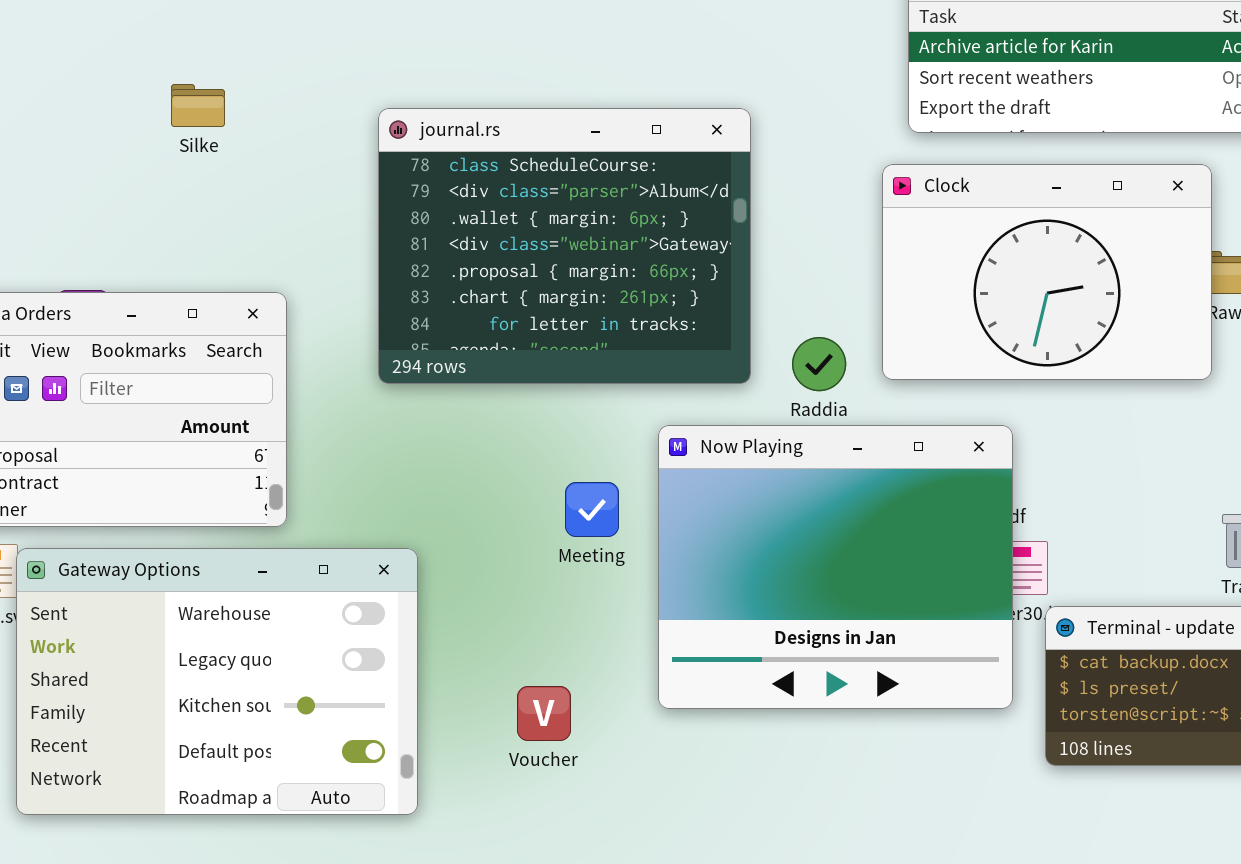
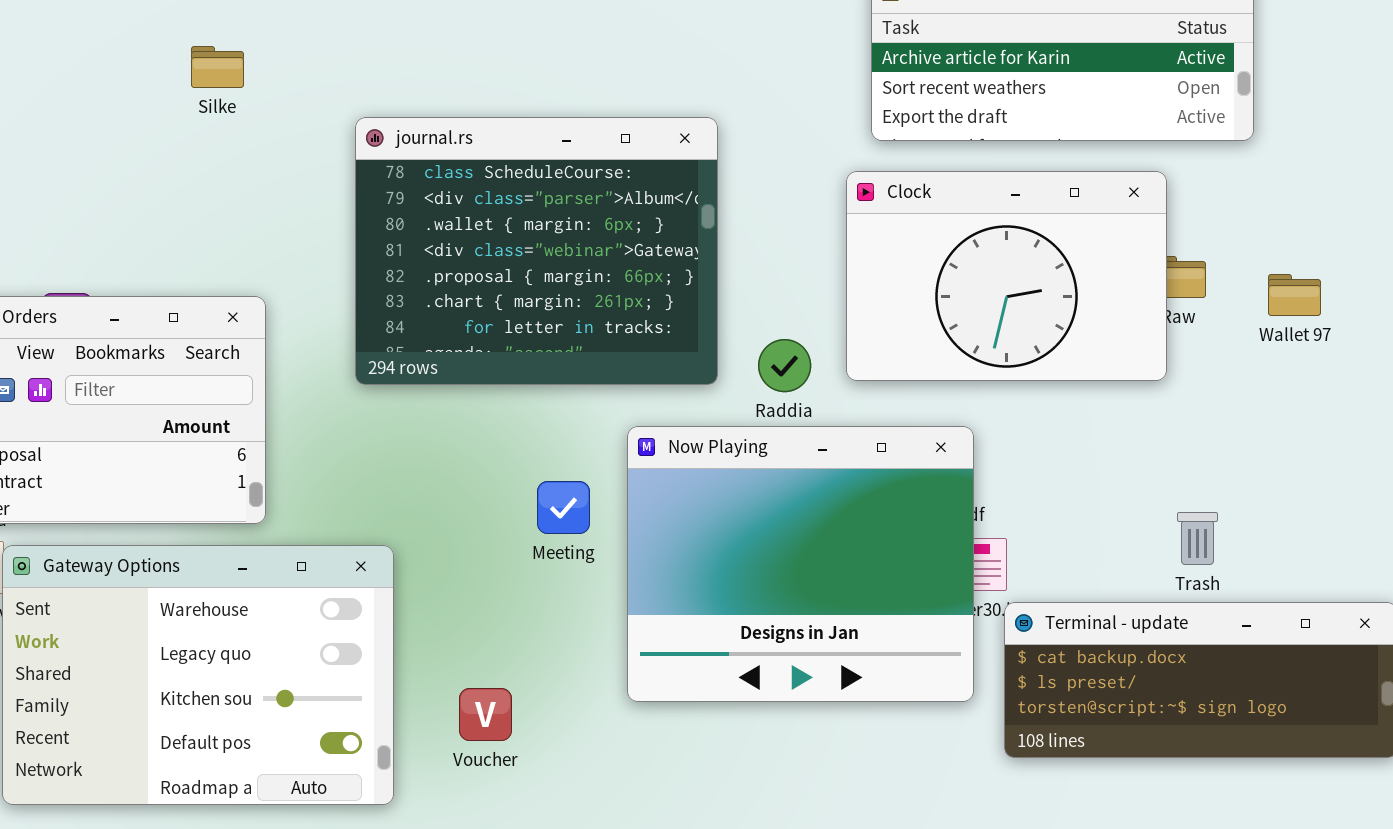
Silke: [171,84,225,127] -> [191,46,244,88], moved
Voucher: [517,686,571,741] -> [459,688,512,741], moved

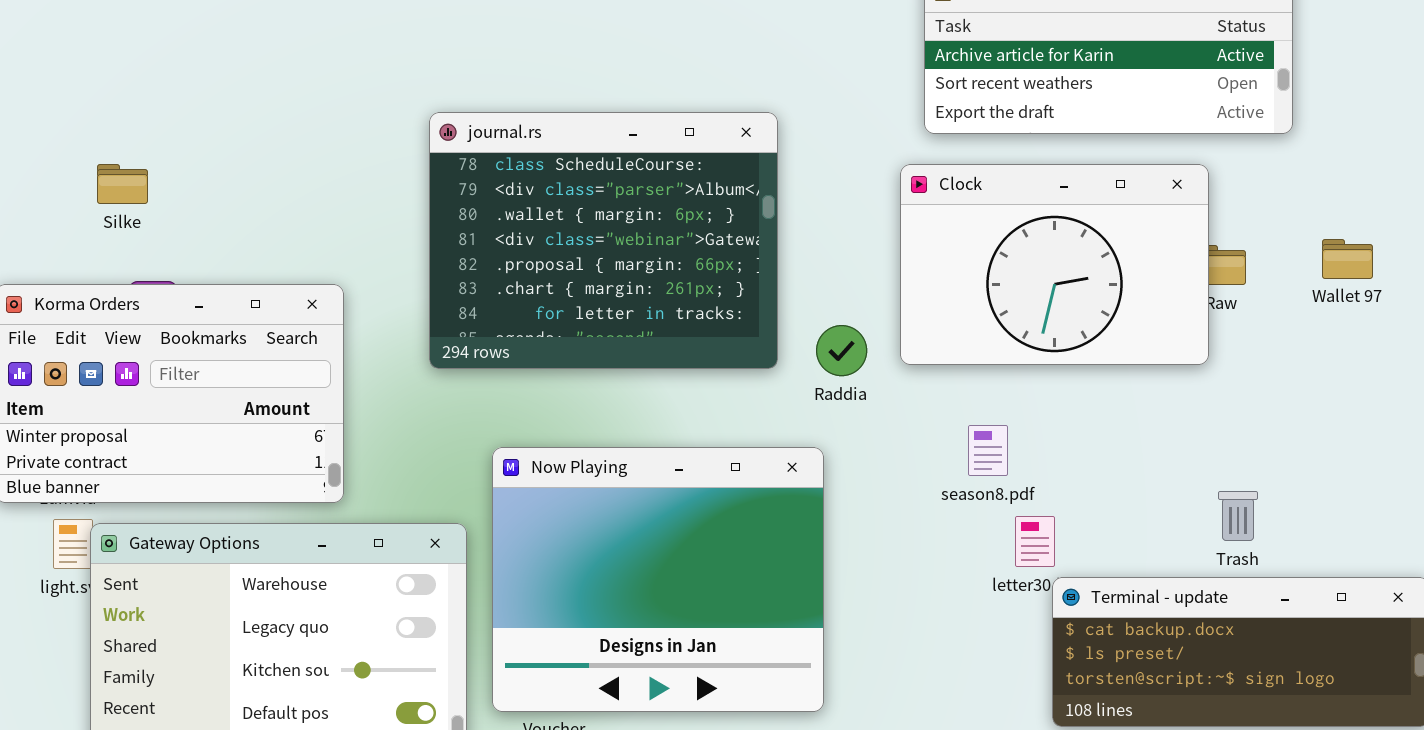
Silke: [191,46,244,88] -> [97,164,148,204], moved
Wallet 97: [1268,274,1321,316] -> [1322,239,1373,279], moved
Now Playing: [627,426,974,702] -> [492,447,824,712], moved

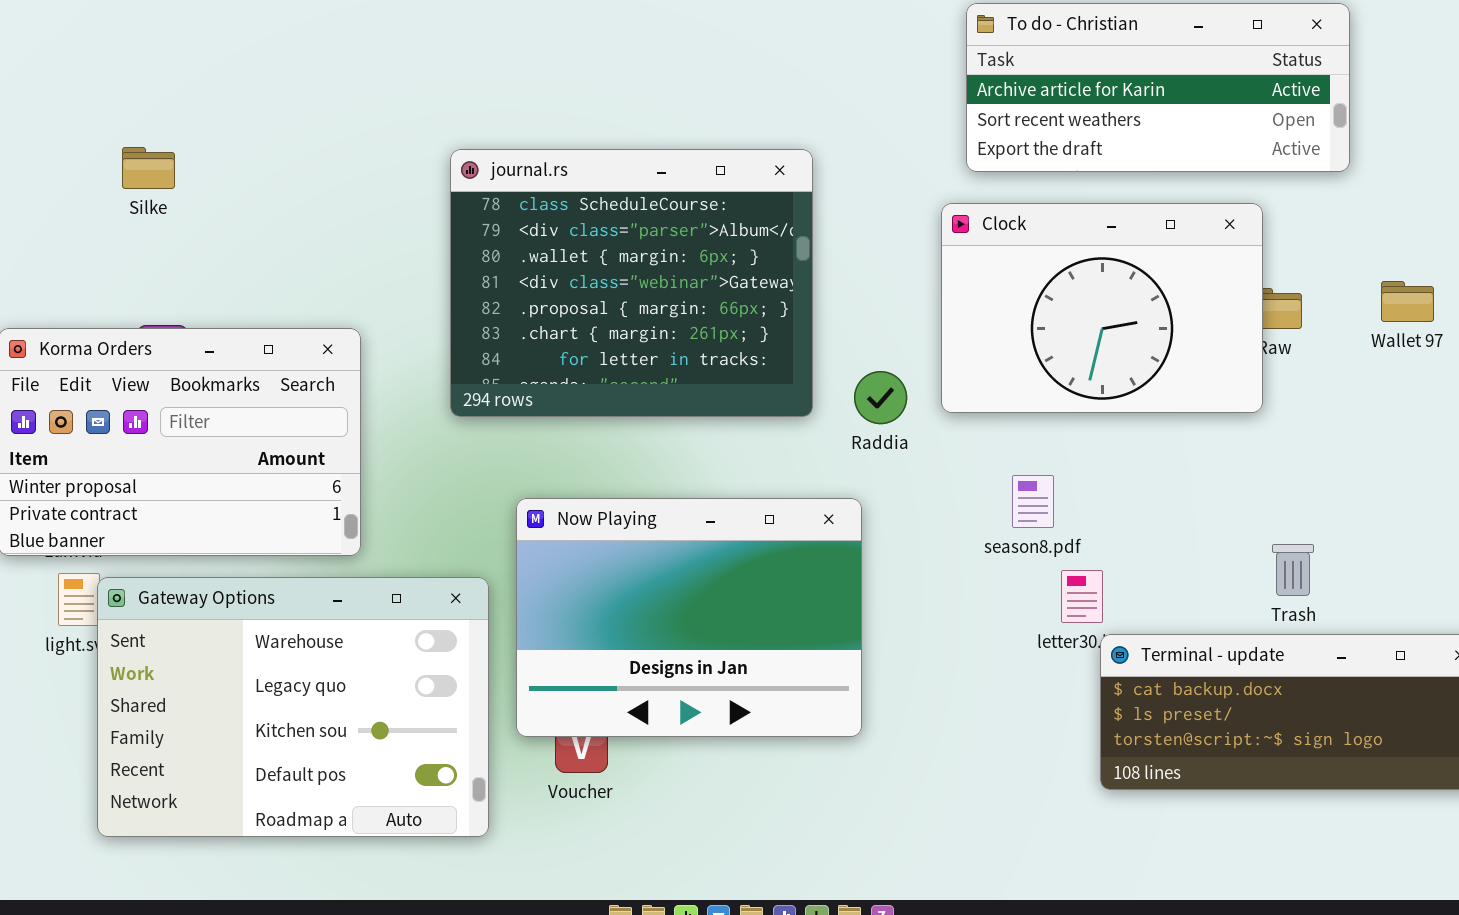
Silke: [97,164,148,204] -> [122,147,175,189], moved
Now Playing: [492,447,824,712] -> [516,498,862,737], resized

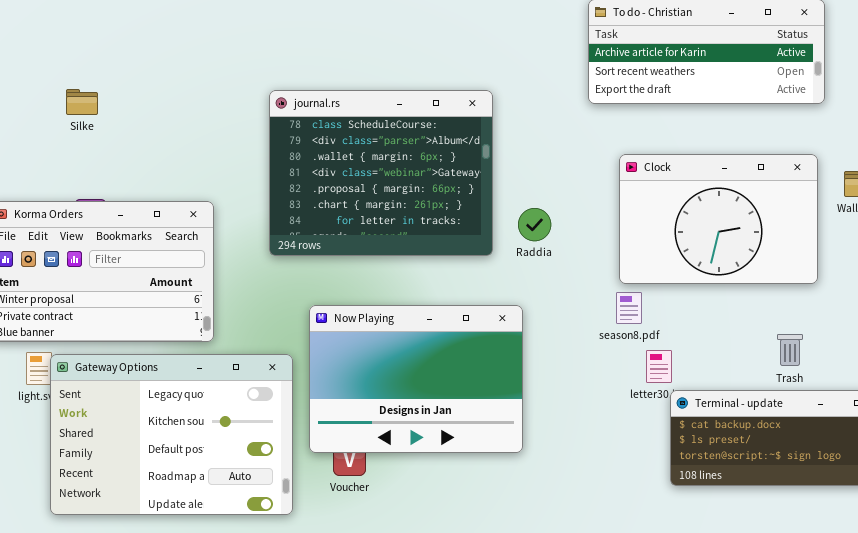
Clock: [941,203,1263,413] -> [619,154,818,284], moved
Raddia: [854,371,907,424] -> [518,208,551,241], moved
Gateway Options: [97,577,489,837] -> [50,354,293,515], scrolled down 1 row

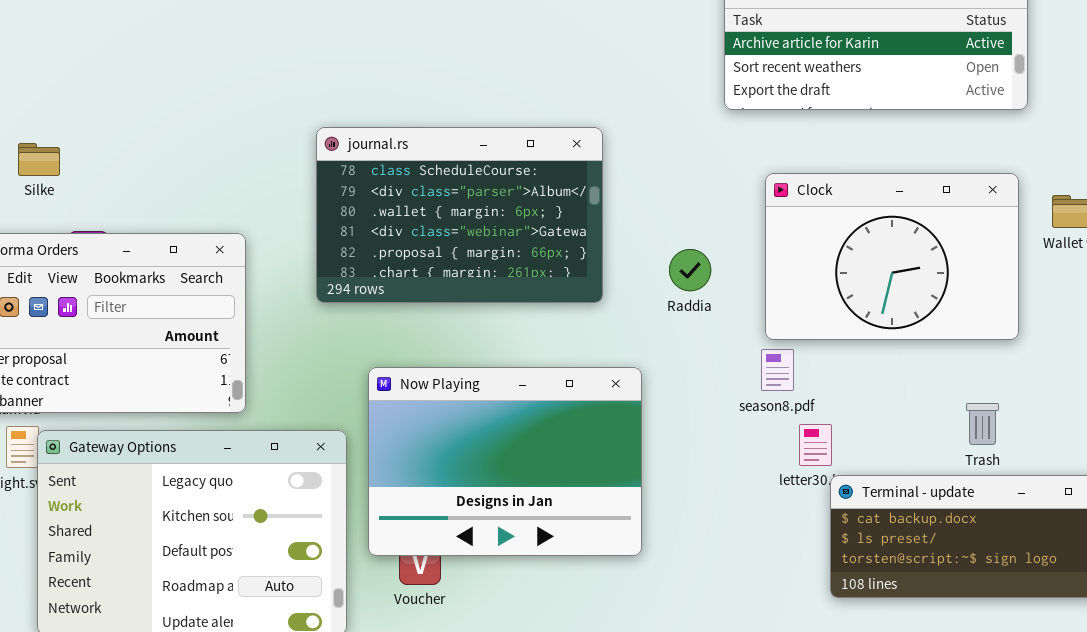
Silke: [66,89,98,115] -> [18,143,60,176], moved
journal.rs: [269,90,493,256] -> [316,127,603,303], resized
Raddia: [518,208,551,241] -> [669,249,711,291], moved

